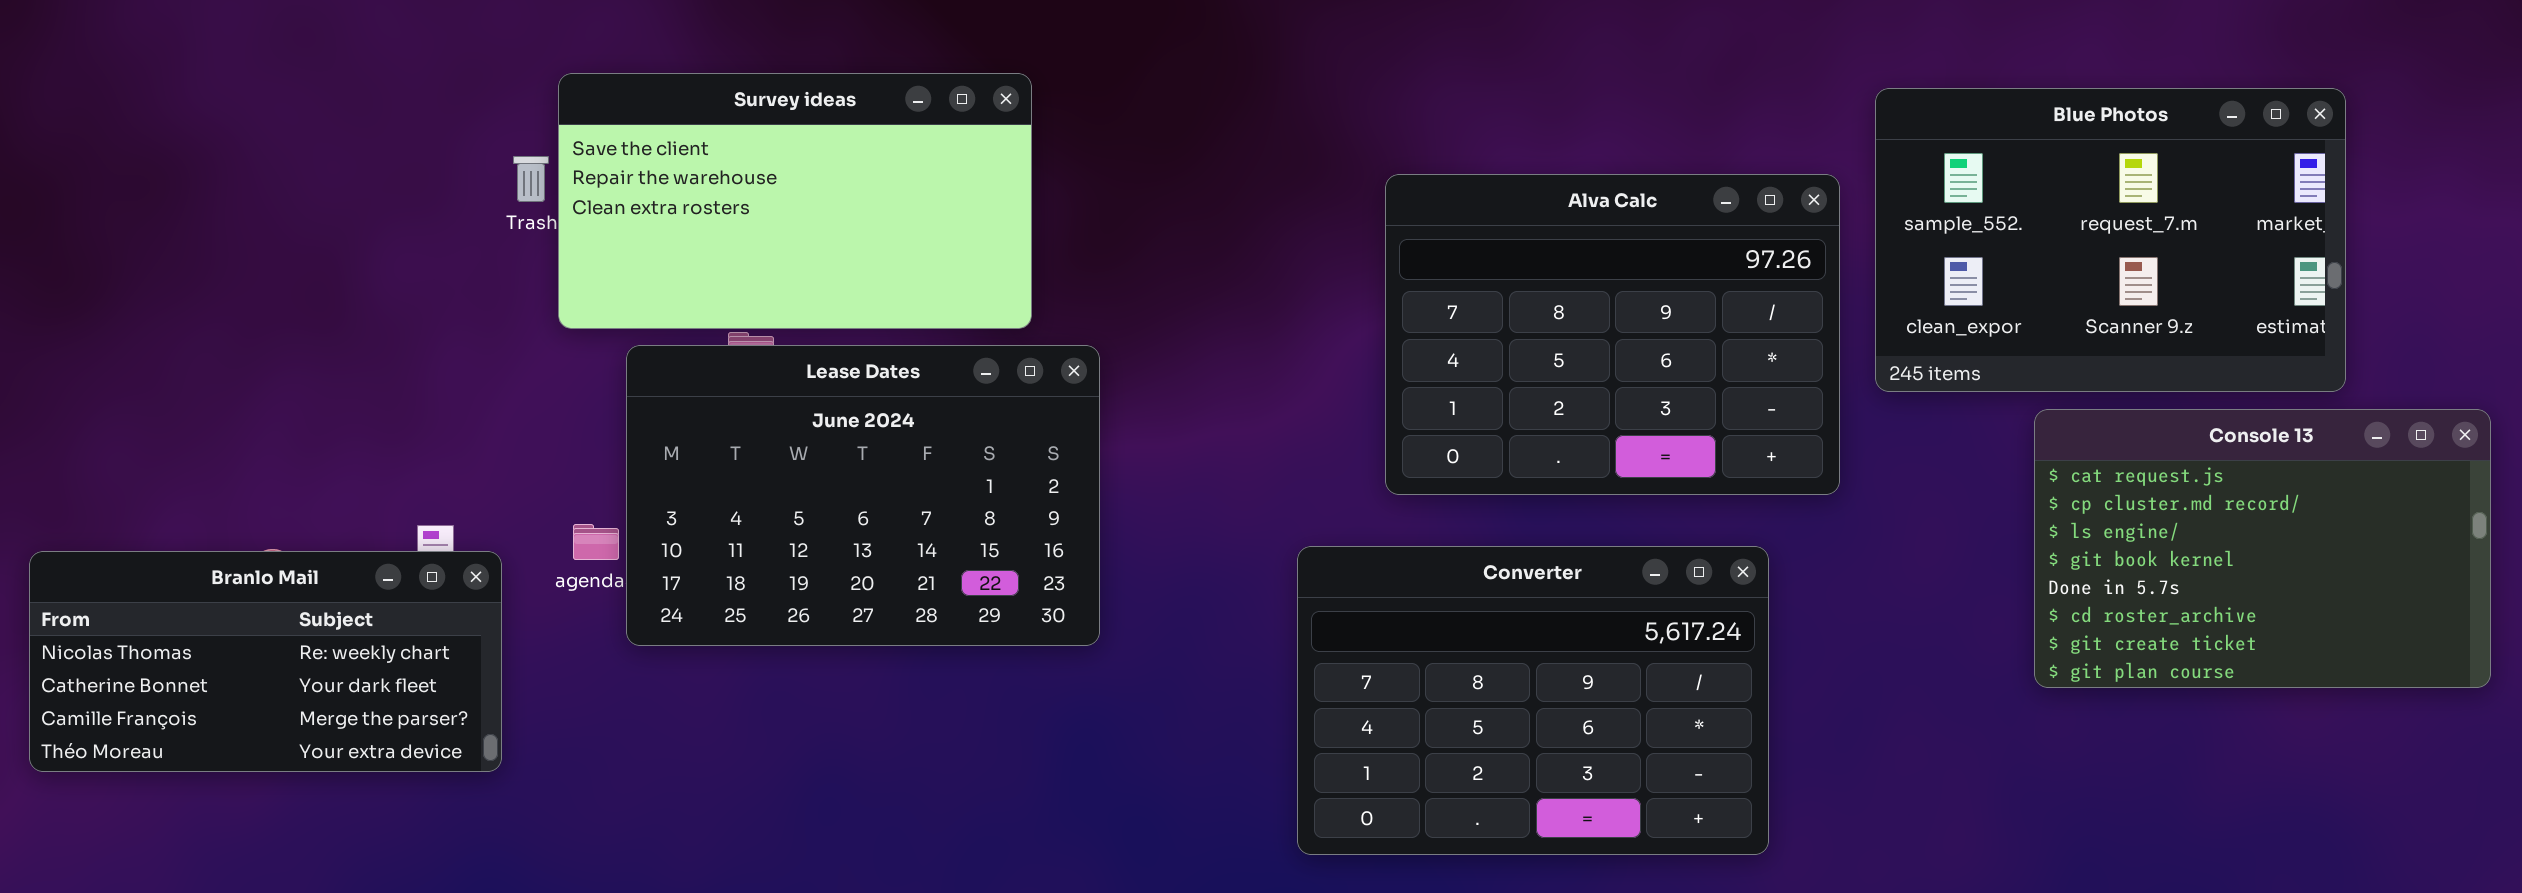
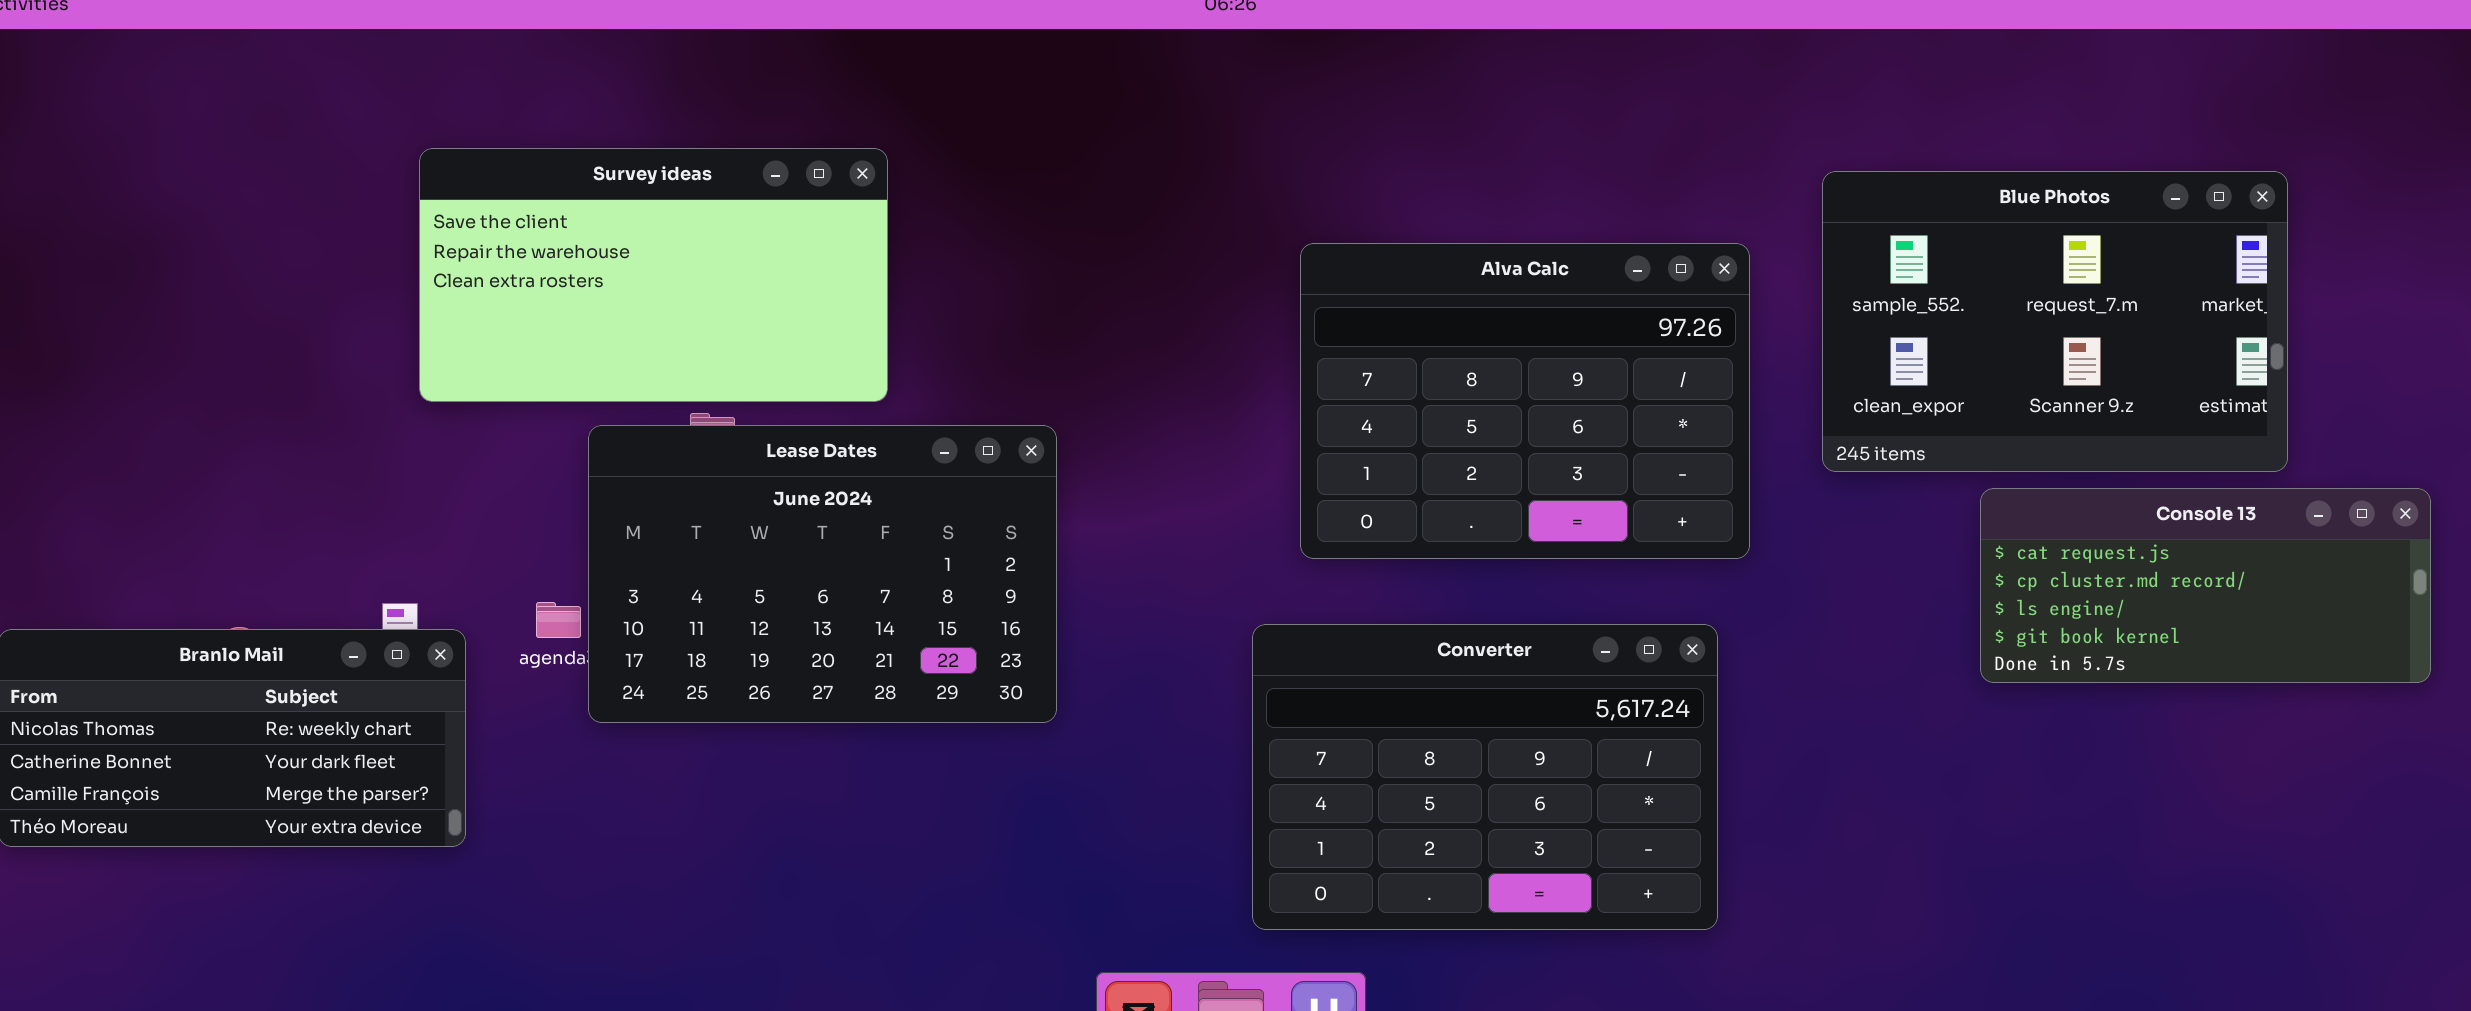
Survey ideas: [558,73,1032,329] -> [419,148,888,402], moved
Alva Calc: [1385,174,1840,495] -> [1300,243,1750,559], moved
Console 13: [2034,409,2491,688] -> [1980,488,2431,683], resized

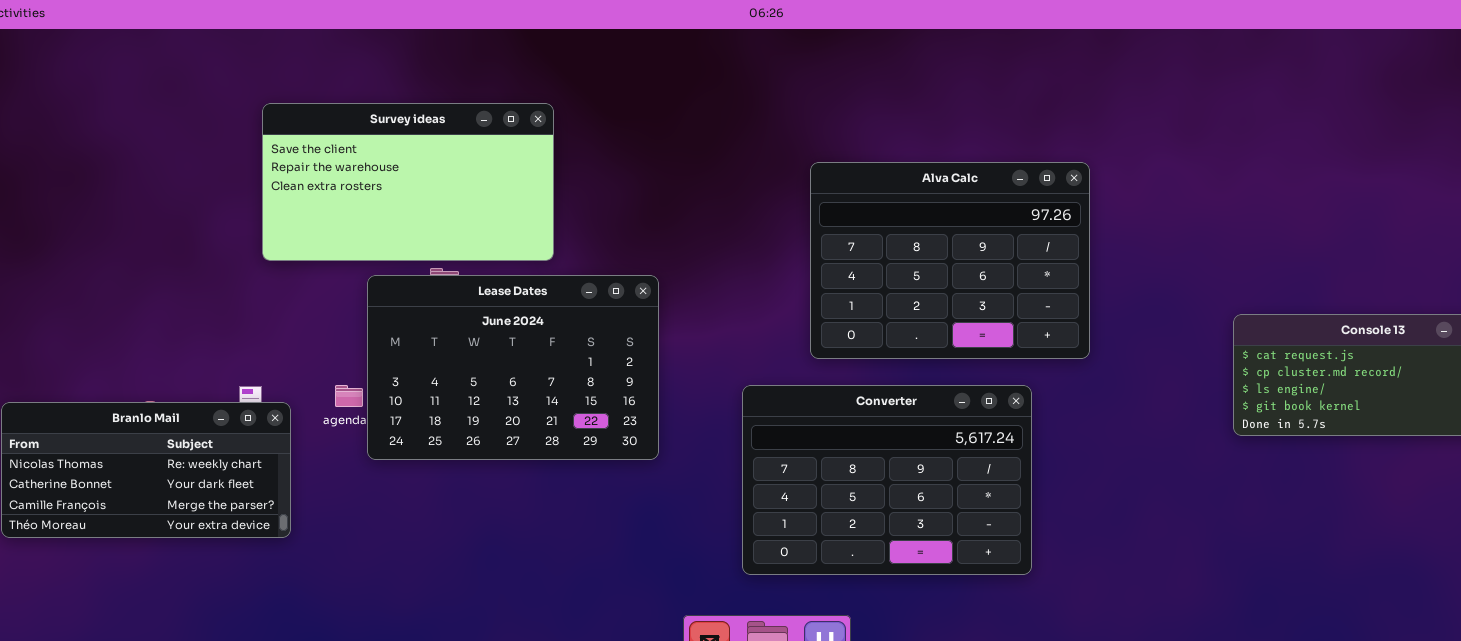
Blue Photos: [1822,171,2288,472] -> none, closed
Converter: [1252,624,1718,930] -> [742,385,1032,575], moved

